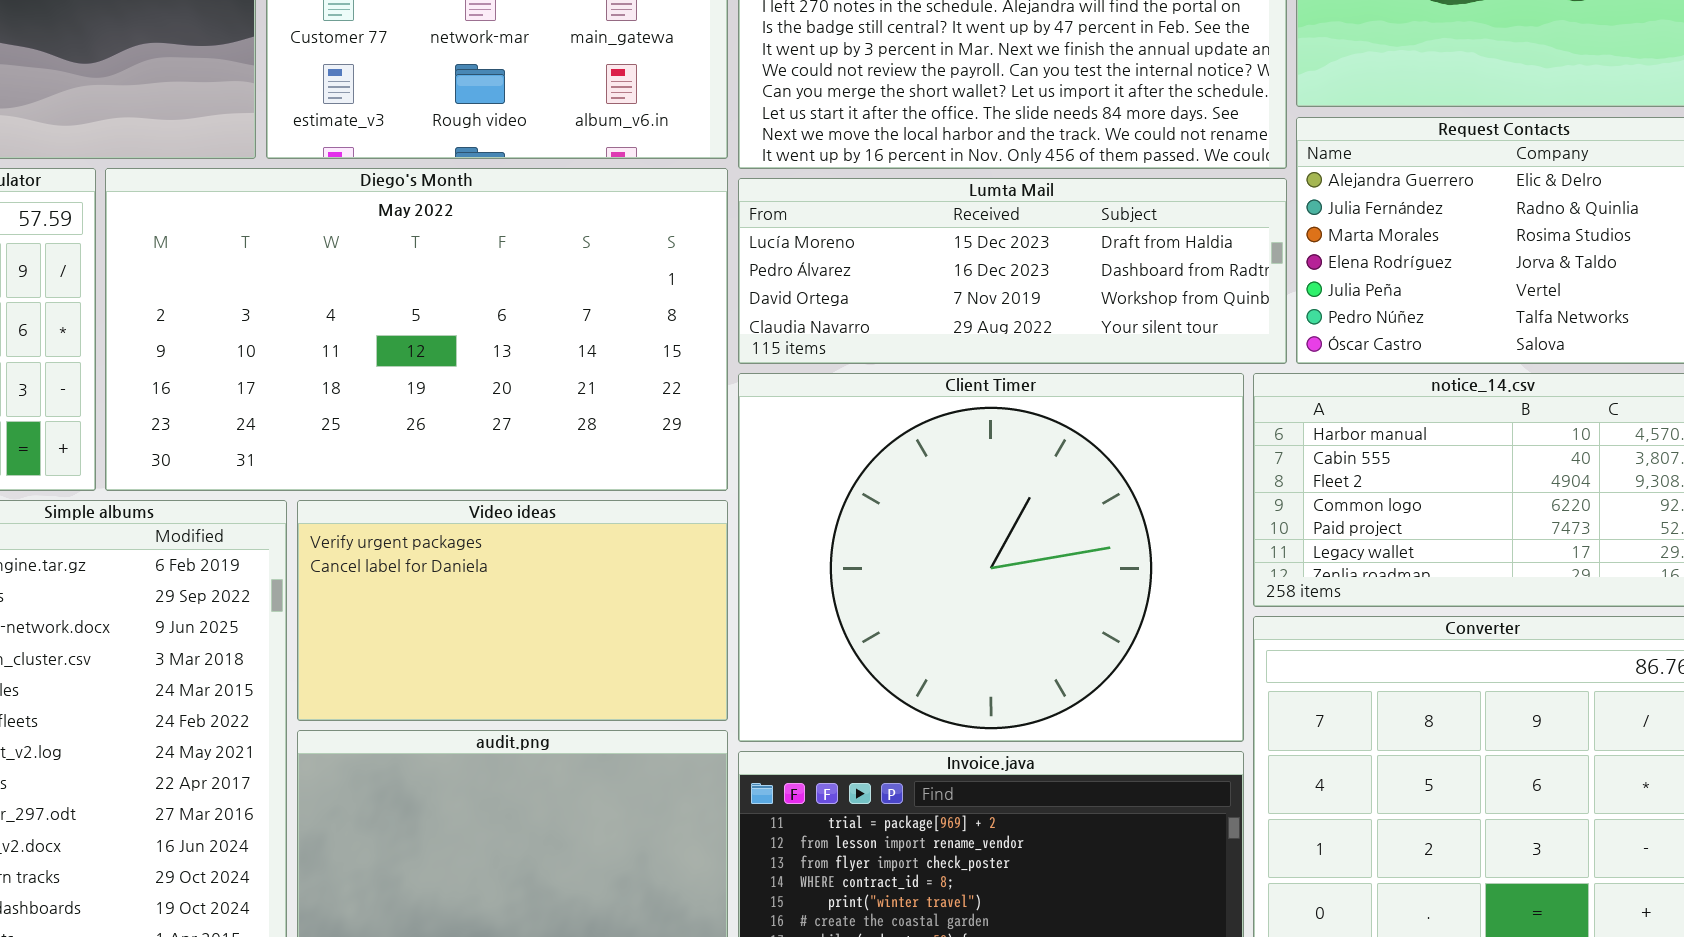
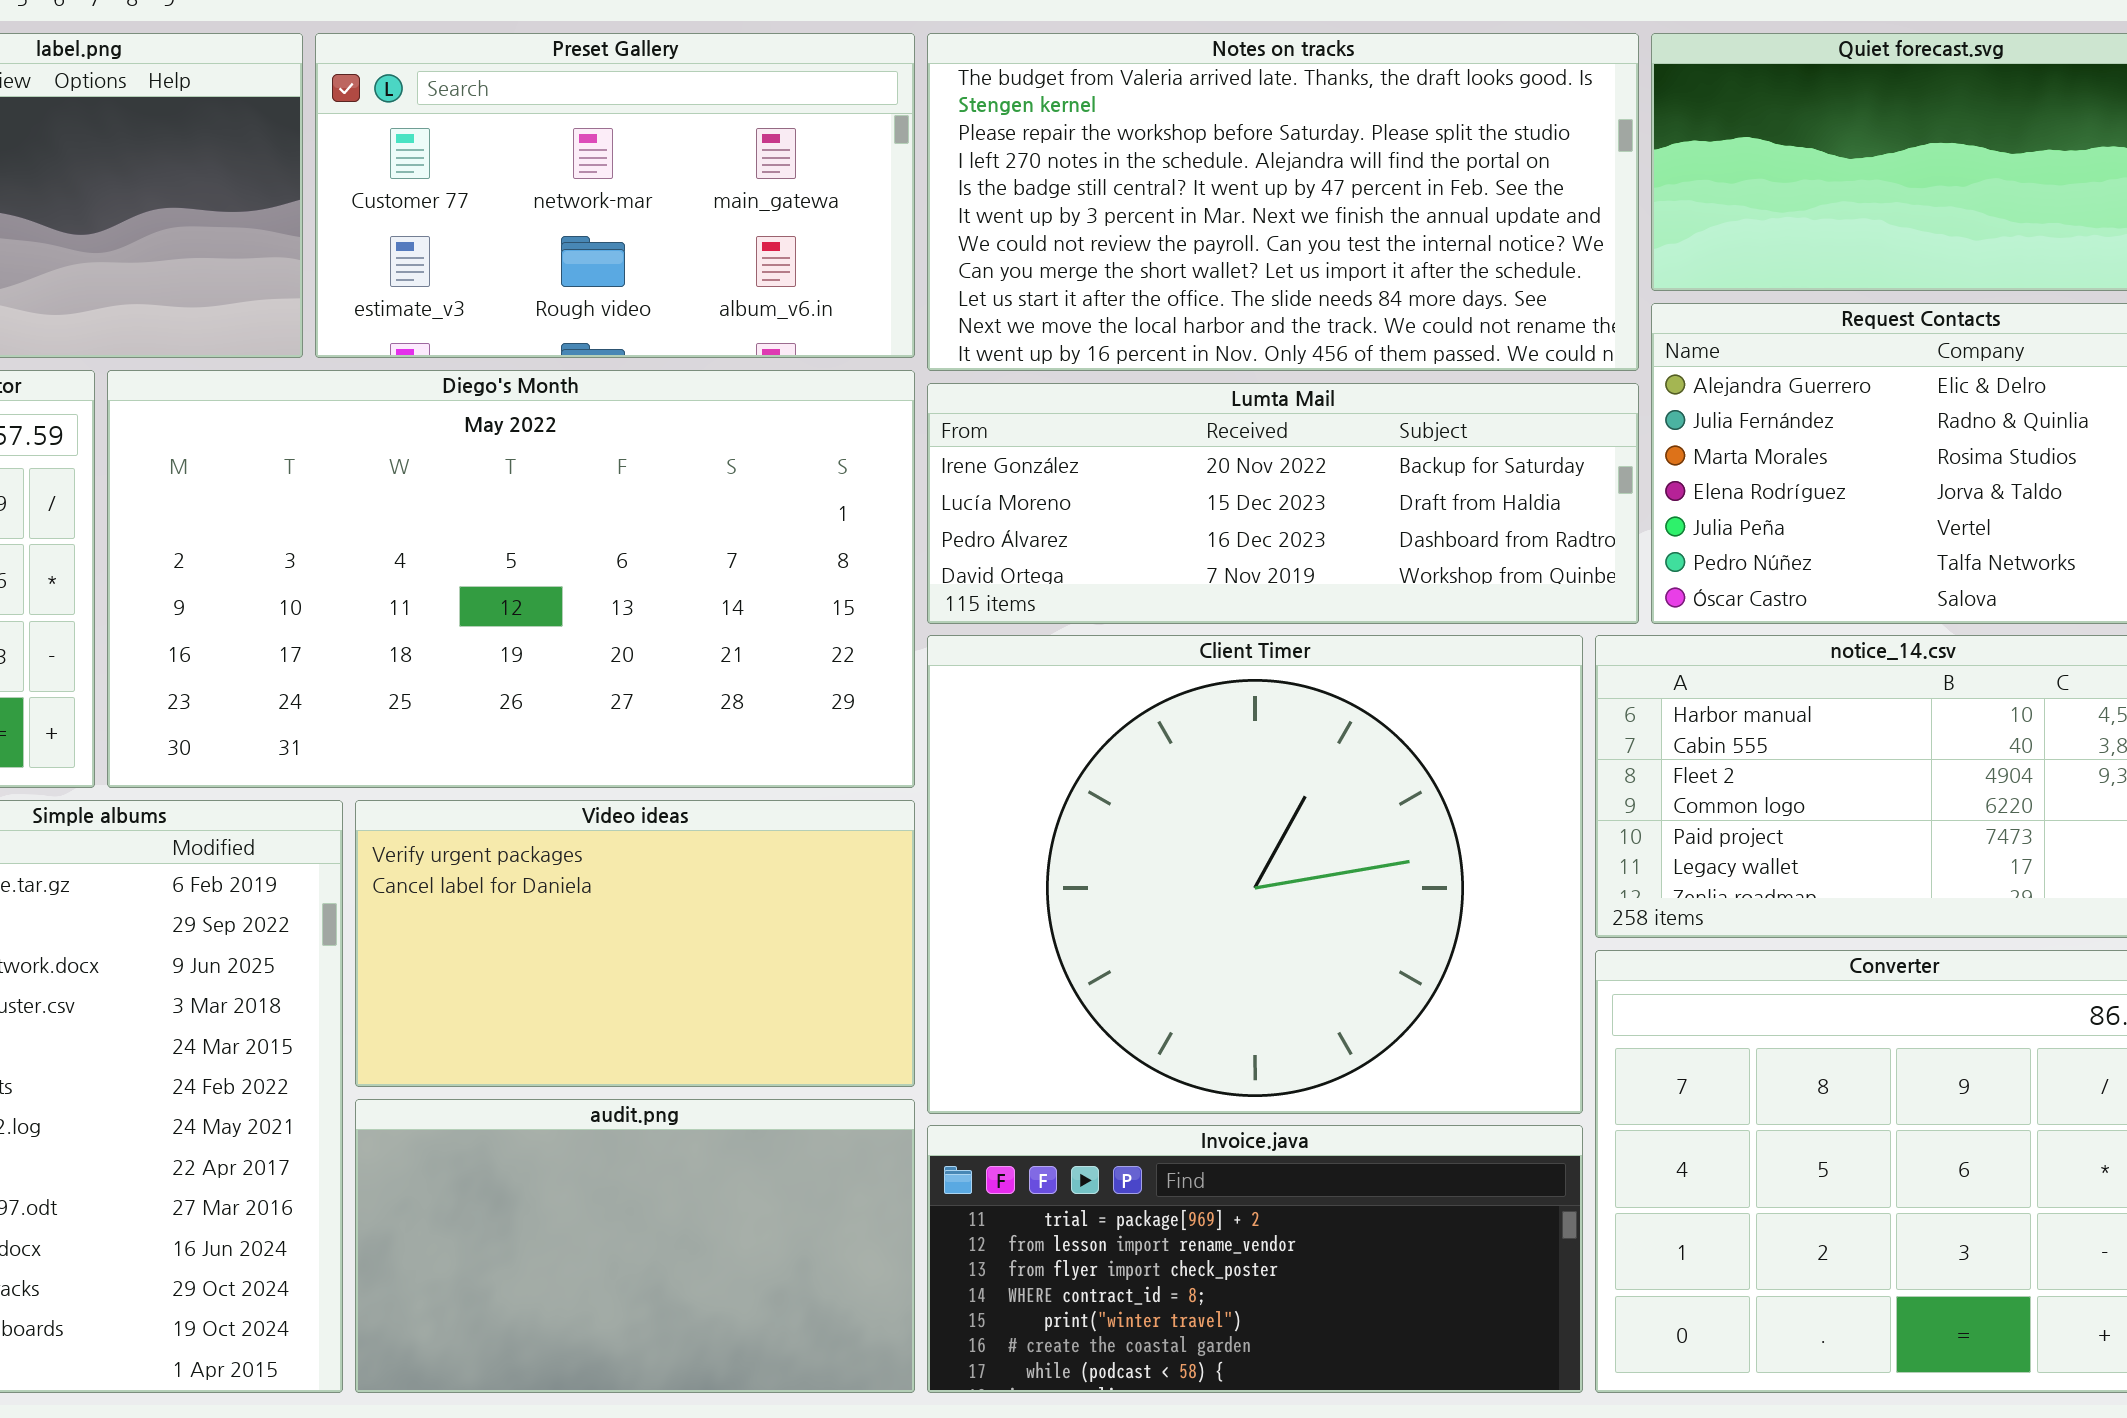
Lumta Mail: [738,178,1287,364] -> [927,383,1639,624], scrolled up 1 row

